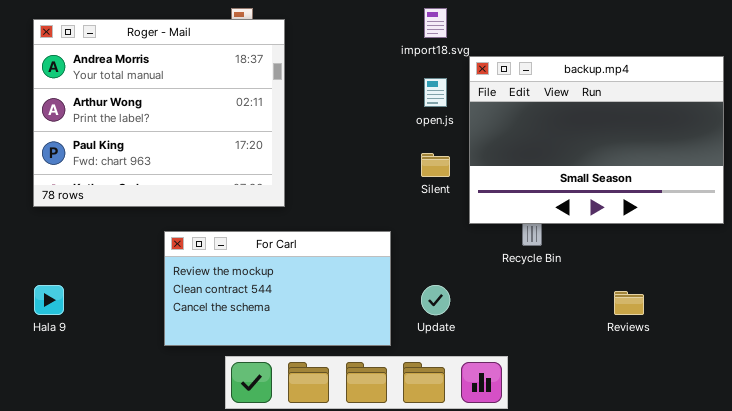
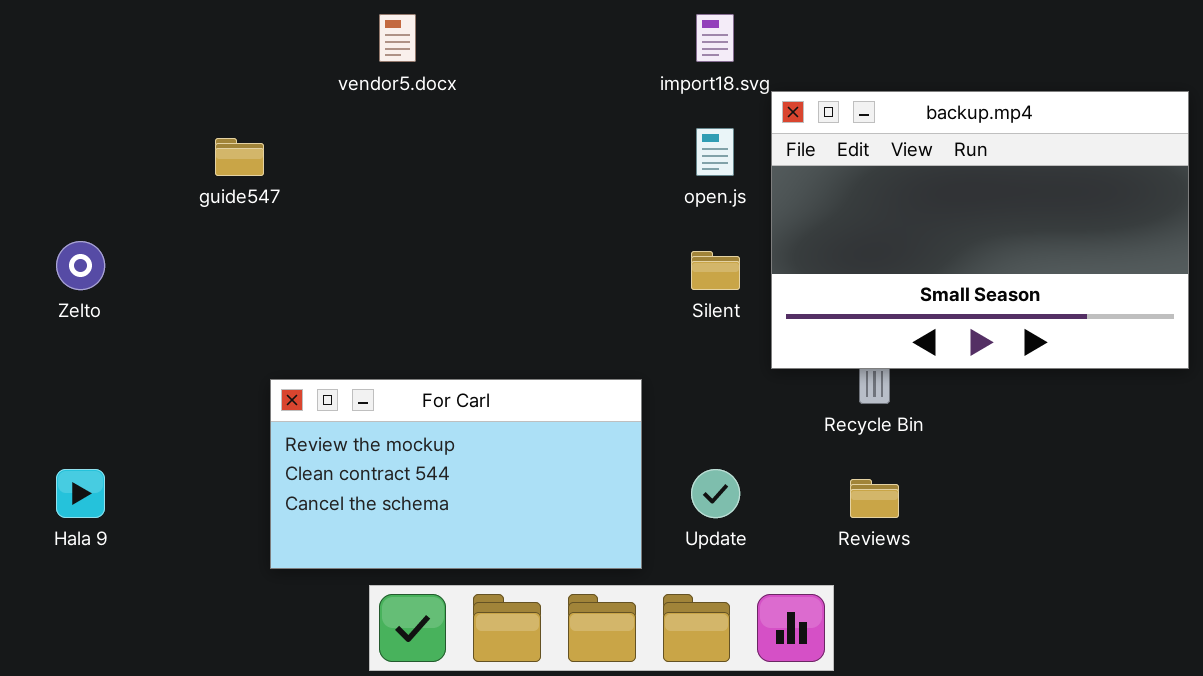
Roger - Mail: [33,19,285,207] -> none, closed
Reviews: [614,291,644,315] -> [850,479,899,518], moved

